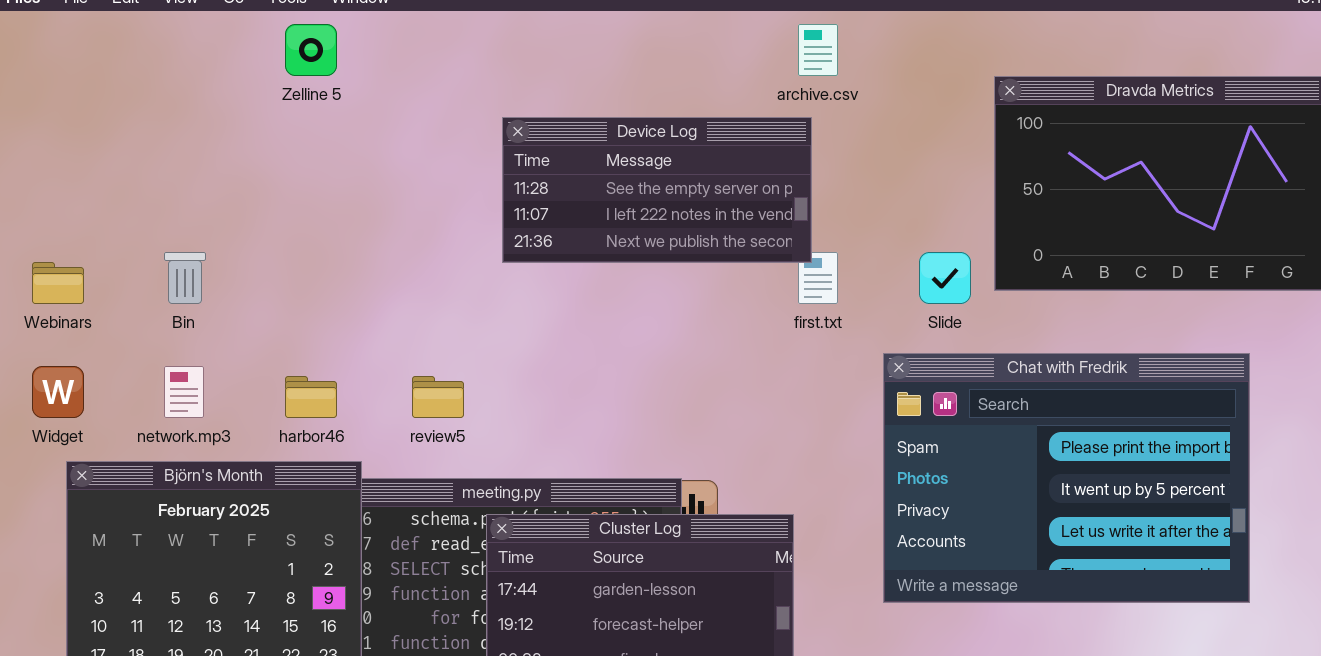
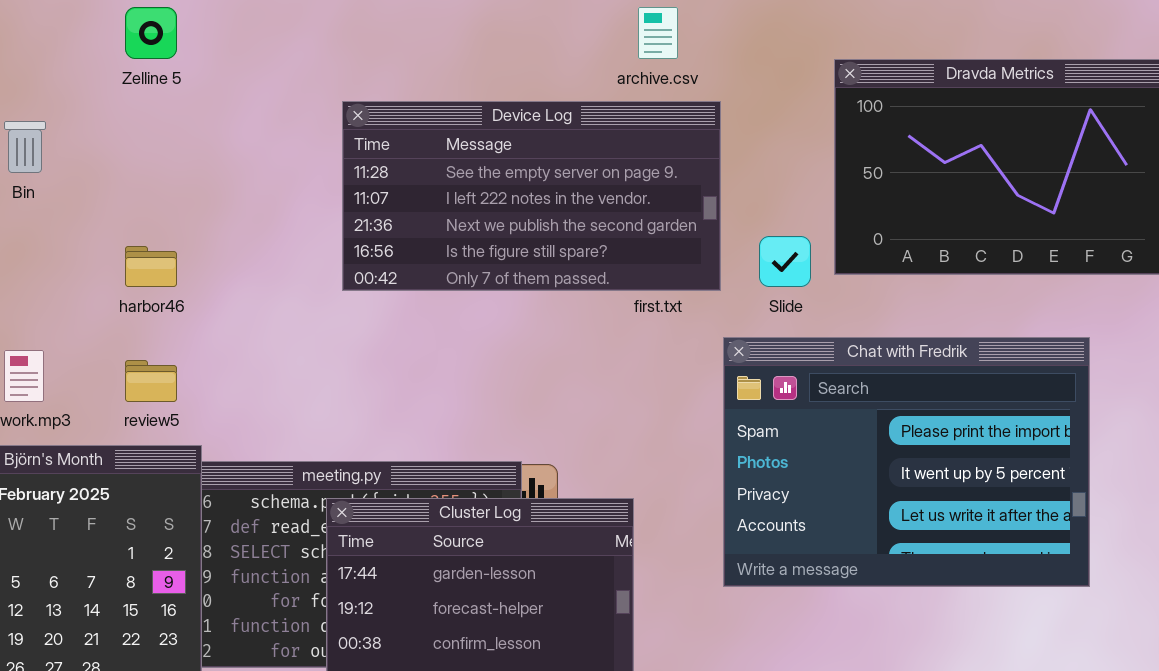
Device Log: [502,117,812,263] -> [342,101,721,291], resized
Bin: [164,252,206,304] -> [4,121,46,173], moved
harbor46: [285,376,337,418] -> [125,246,177,287], moved
review5: [412,376,464,418] -> [125,360,177,402], moved

